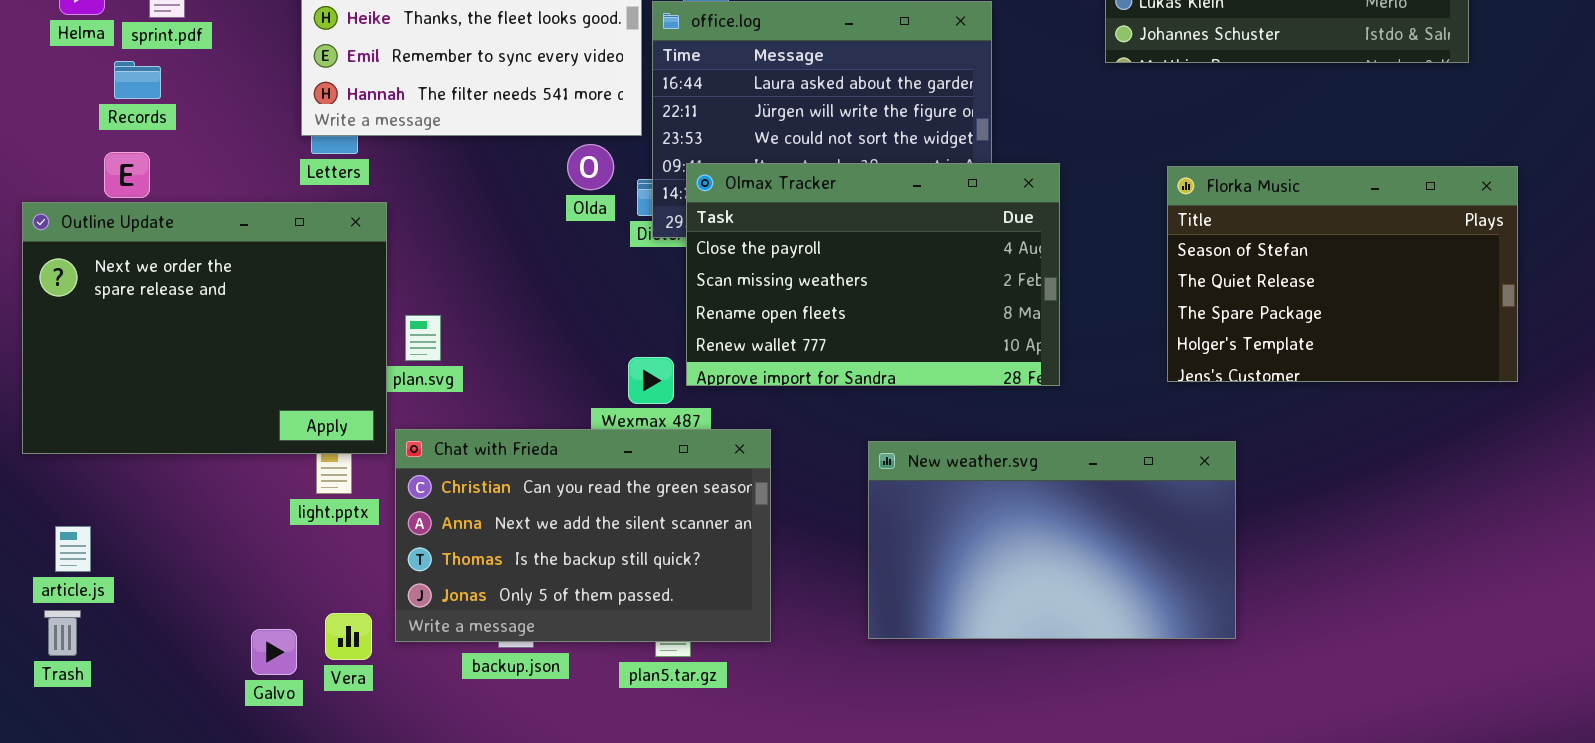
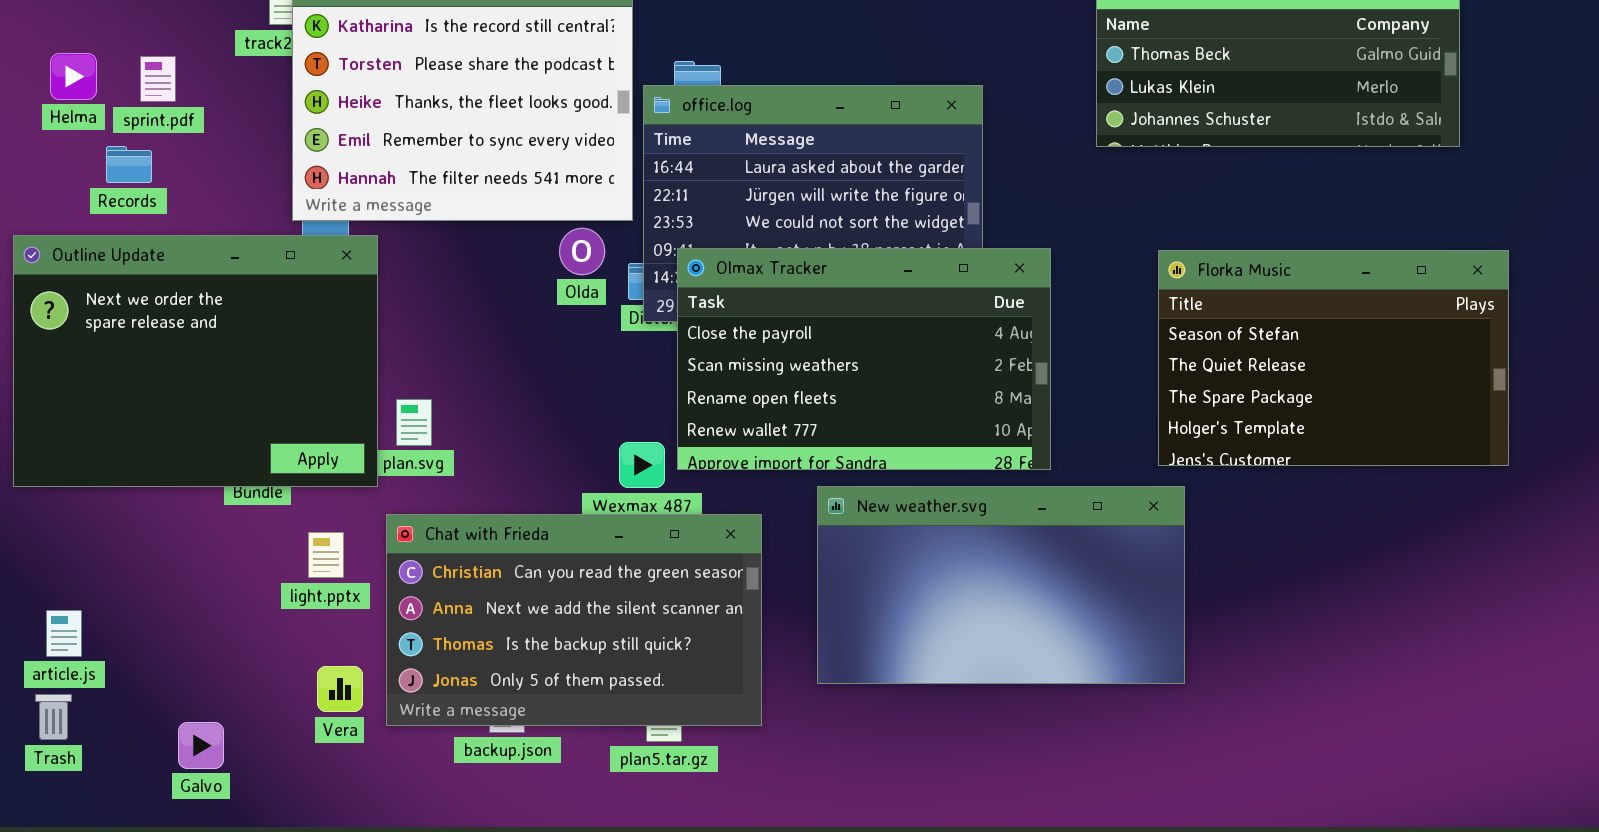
Outline Update: [22,202,387,454] -> [13,235,378,487], moved
New weather.svg: [868,441,1236,639] -> [817,486,1185,684], moved
Vera: [325,613,372,660] -> [317,666,363,712], moved
Galvo: [251,629,297,675] -> [178,722,224,769], moved

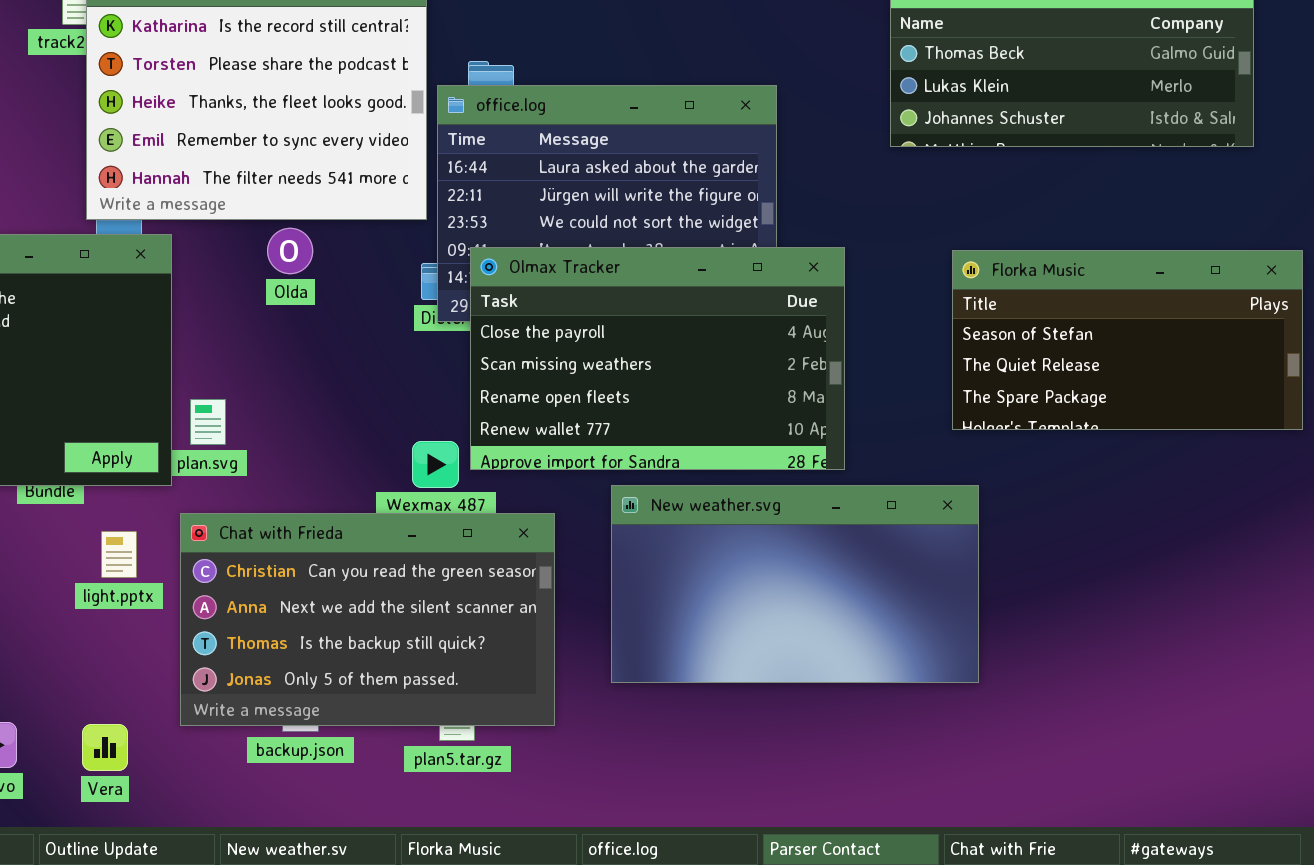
Olda: [559,228,605,275] -> [267,228,313,274], moved
Florka Music: [1158,250,1509,466] -> [952,250,1303,430], resized
Vera: [317,666,363,712] -> [82,724,128,771], moved

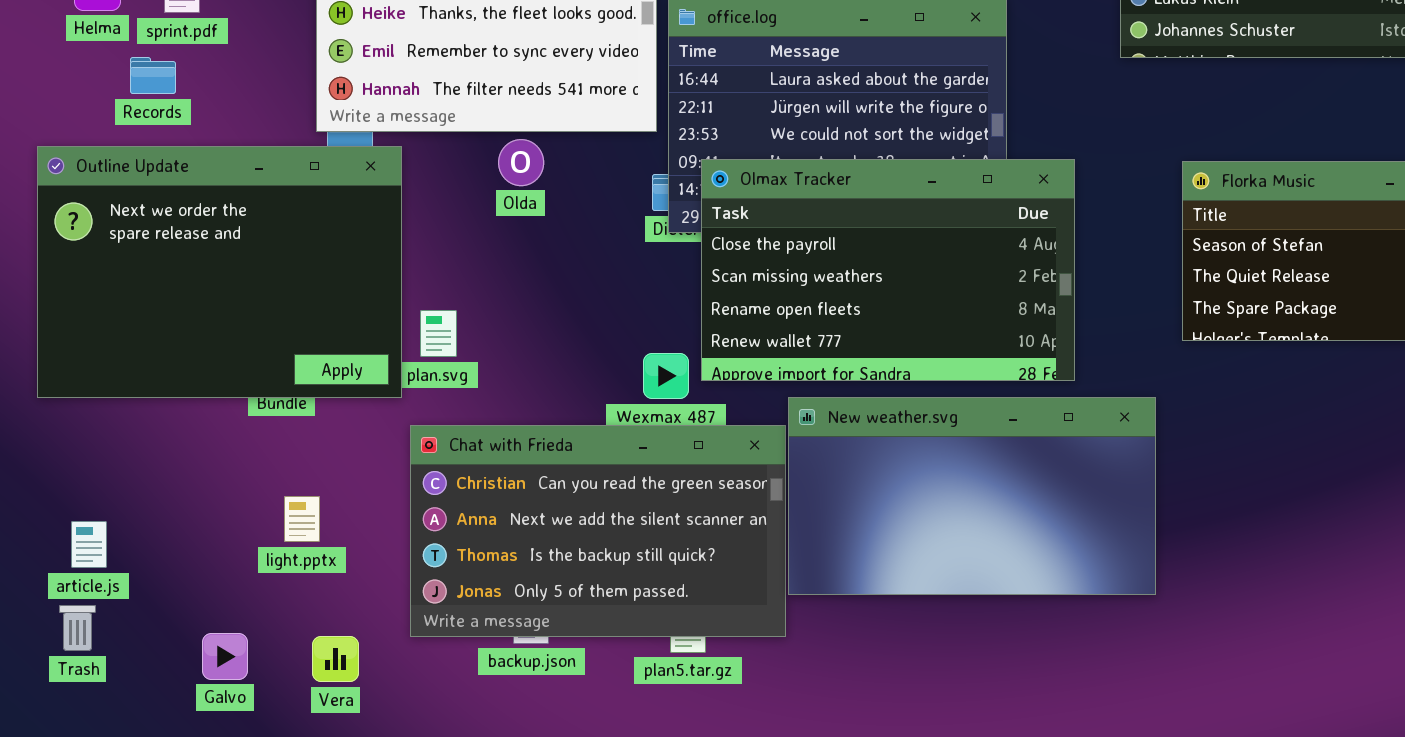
New weather.svg: [611,485,979,683] -> [788,397,1156,595], moved
light.pptx: [101,531,137,578] -> [284,496,320,542], moved

